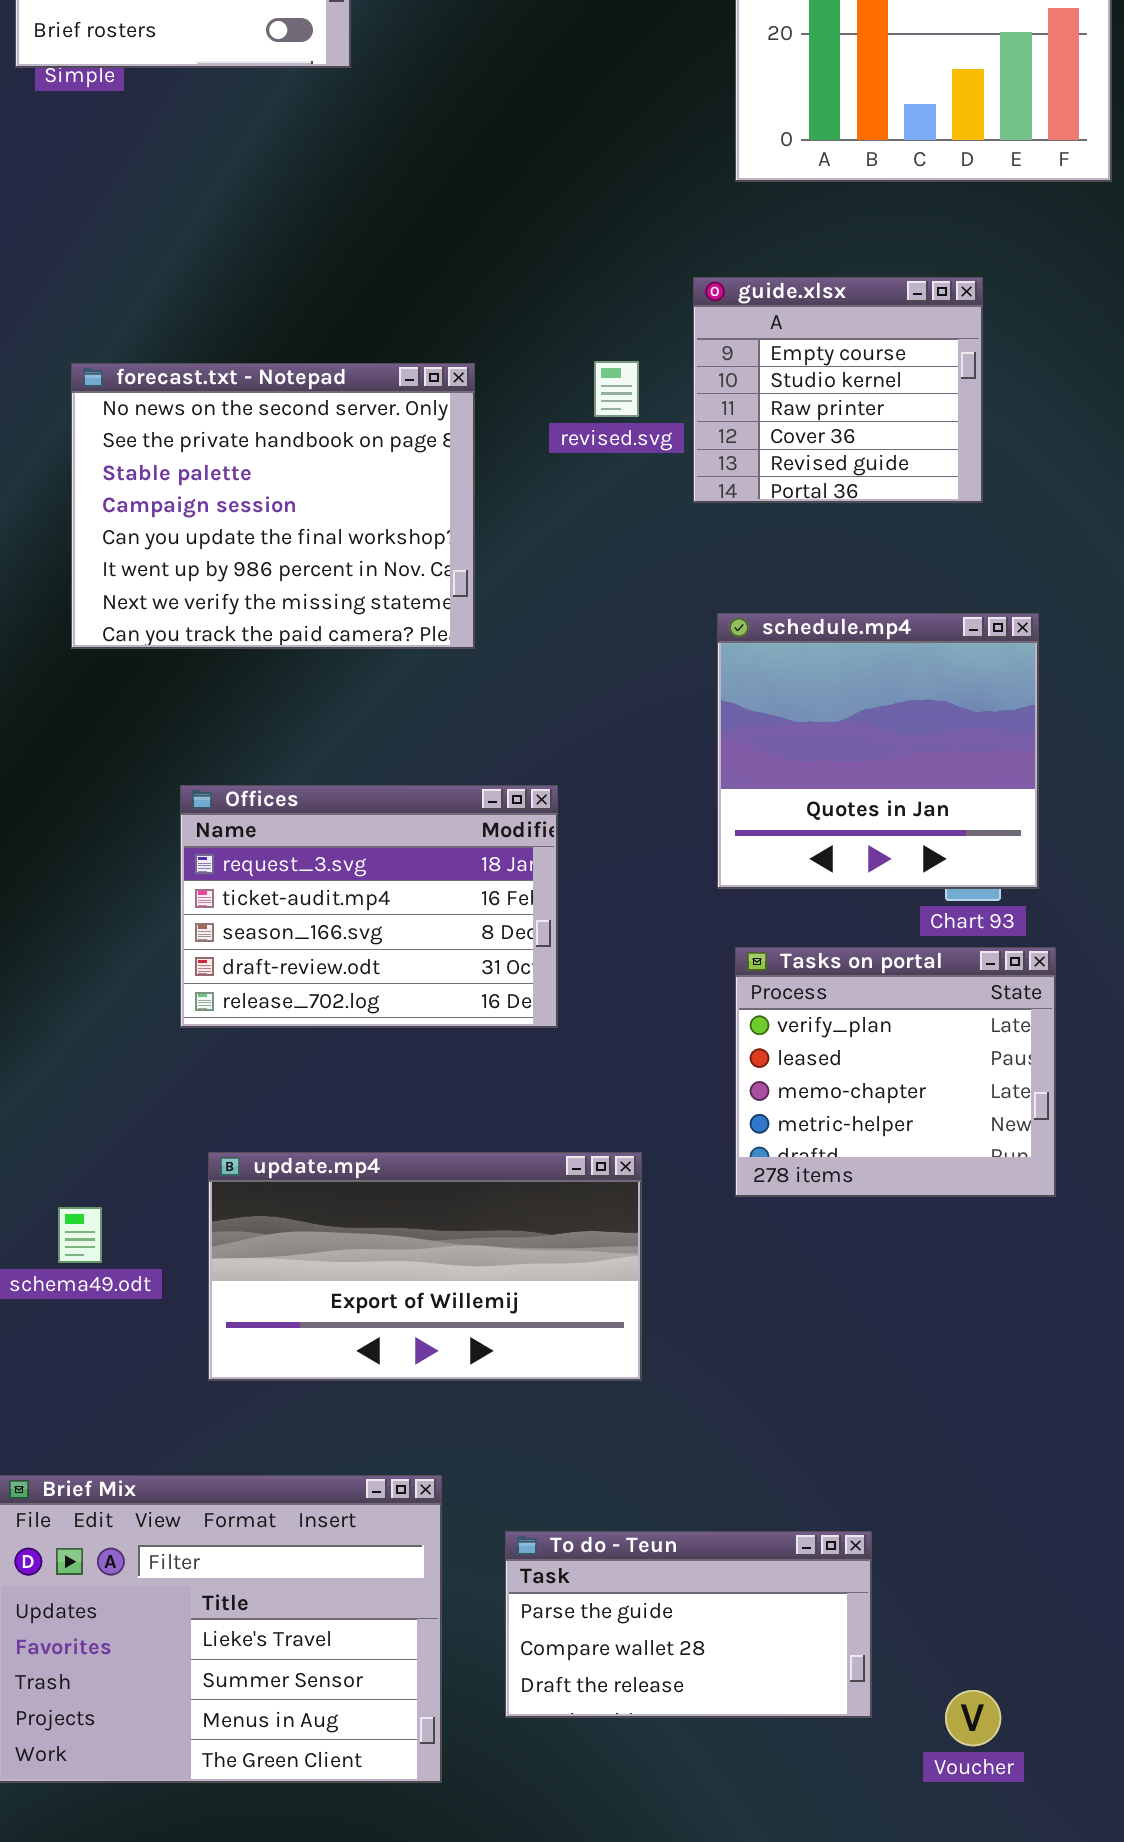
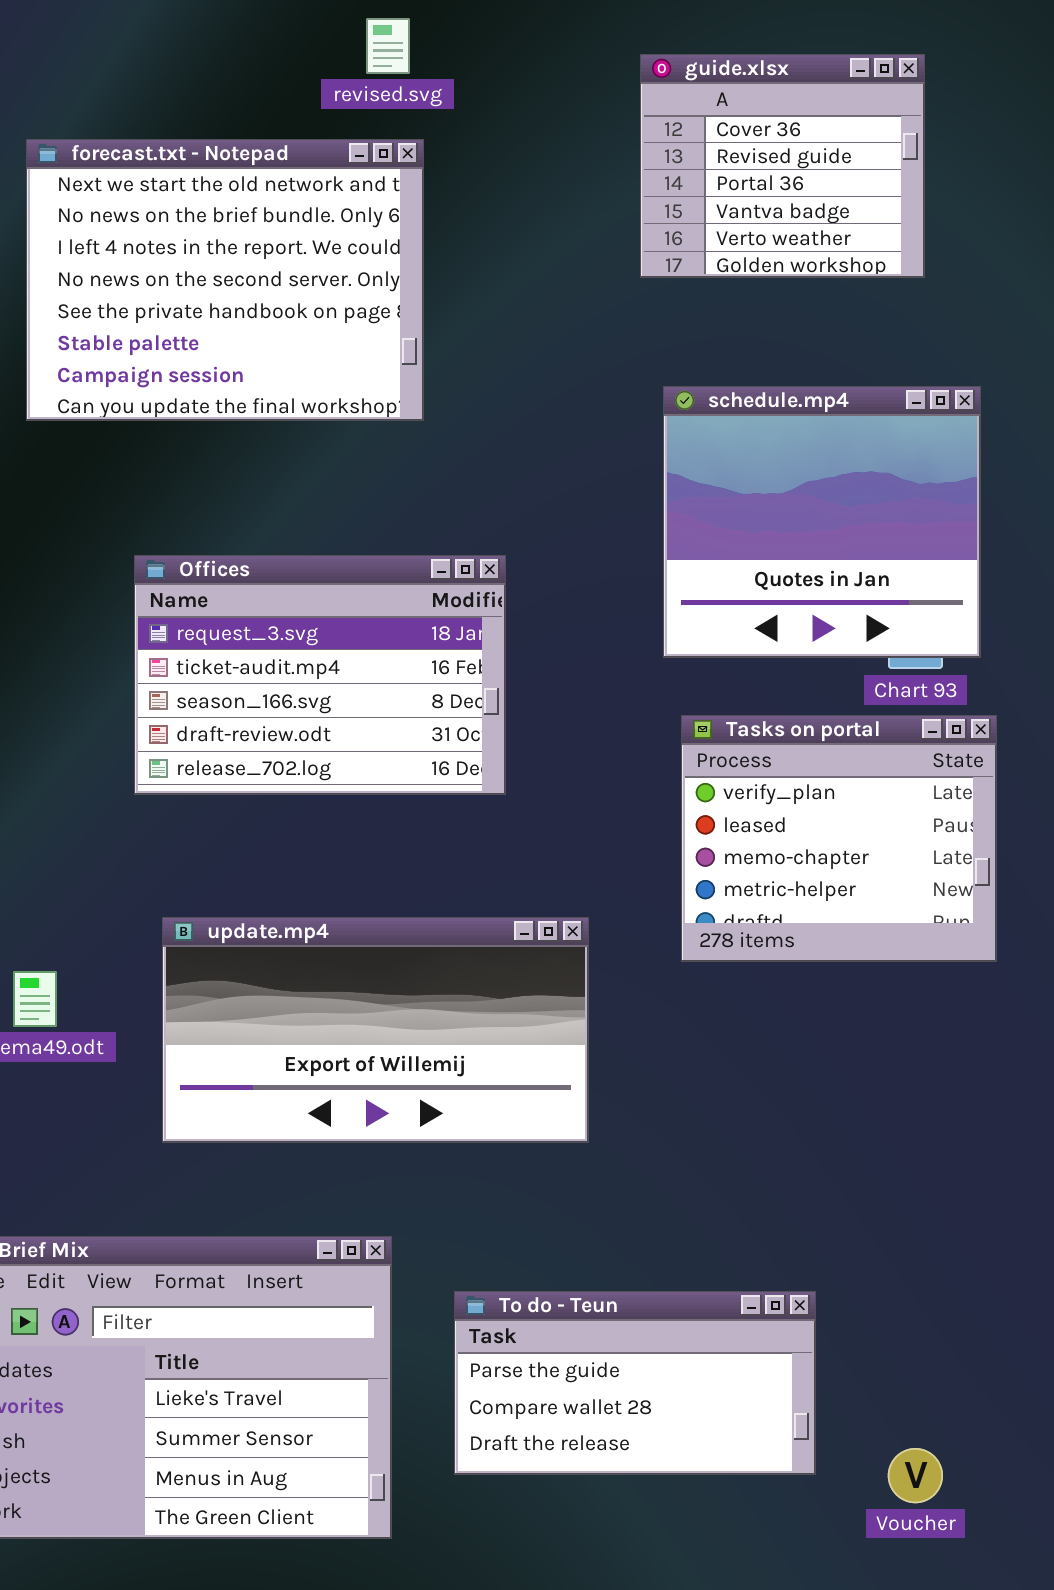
guide.xlsx: [693,277,983,503] -> [640,54,925,278], scrolled down 3 rows
revised.svg: [594,361,639,417] -> [366,18,410,74], moved
forecast.txt - Notepad: [71,363,475,649] -> [26,139,424,421], scrolled up 3 rows

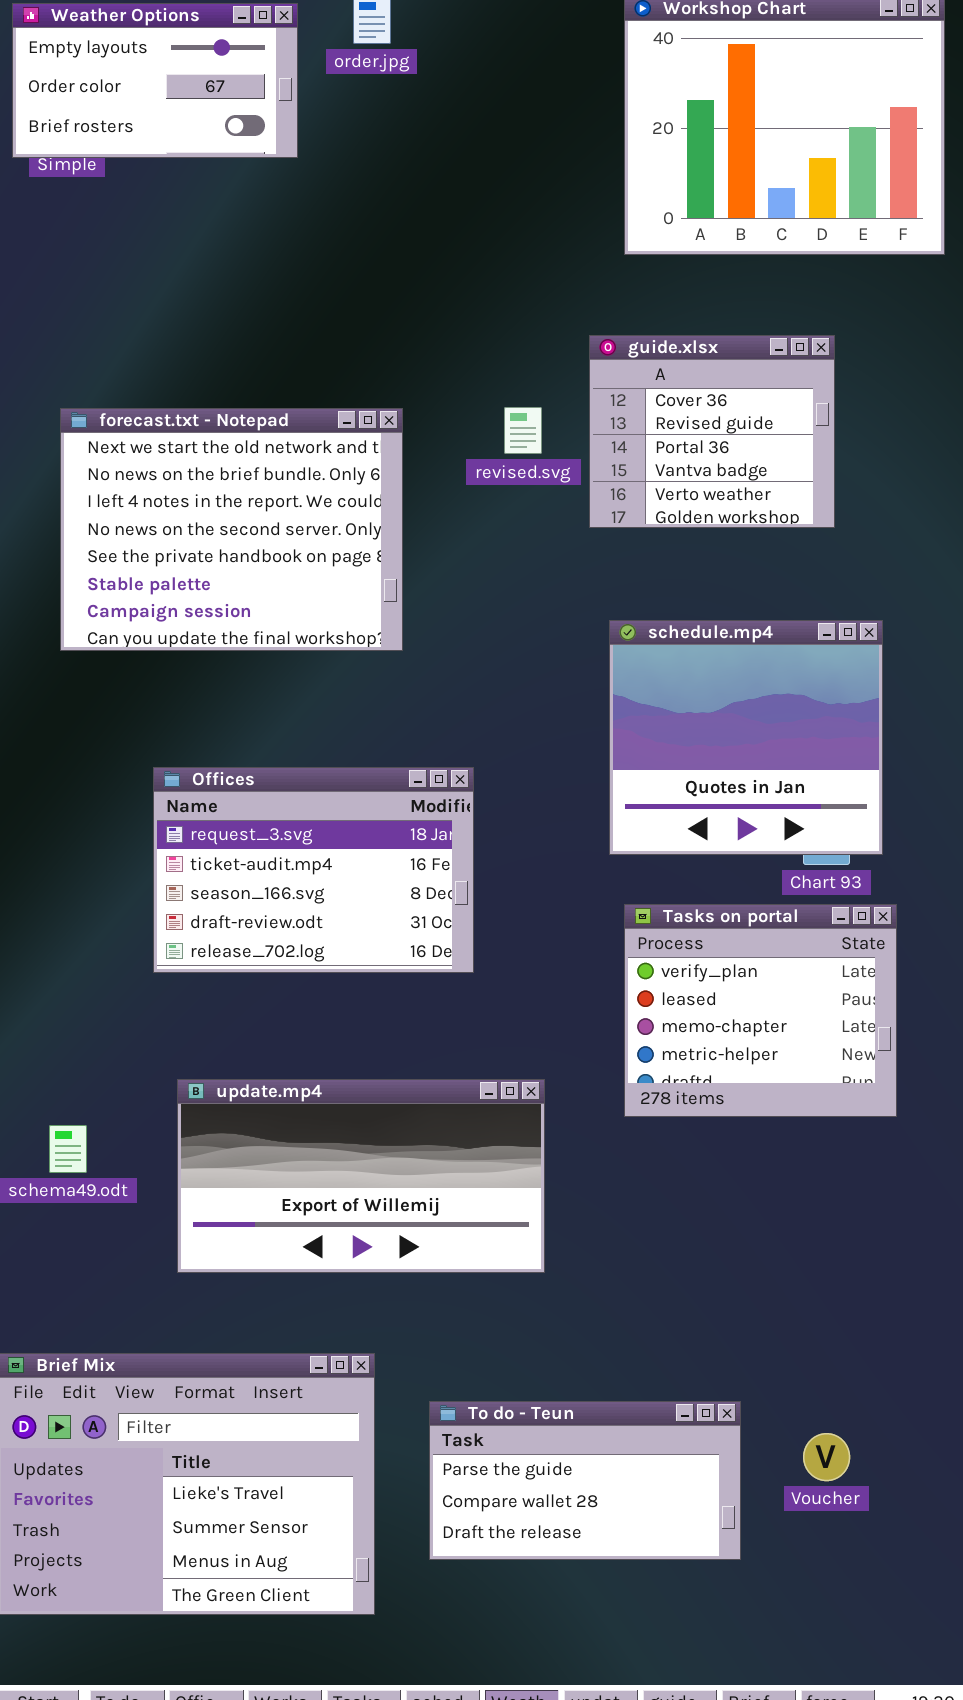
revised.svg: [366,18,410,74] -> [504,407,542,454], moved
Voucher: [888,1448,943,1503] -> [803,1433,850,1481], moved

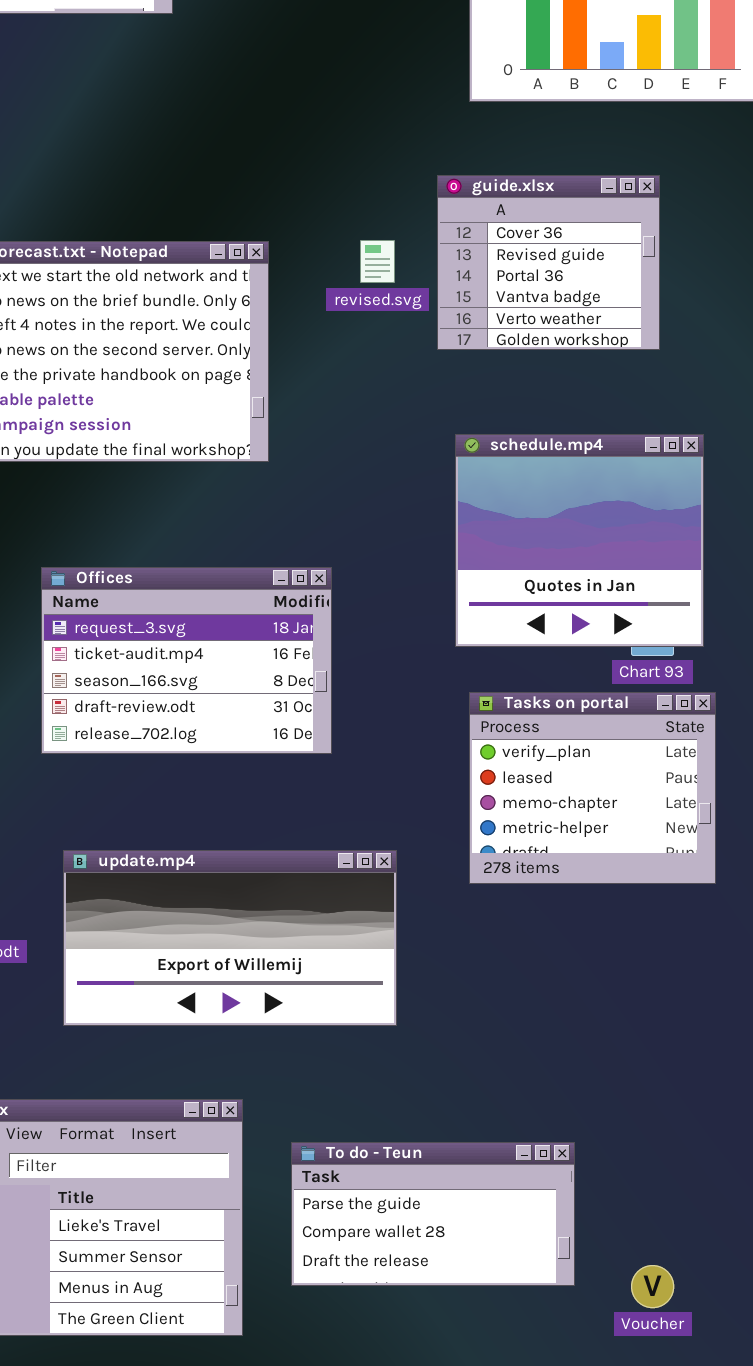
Voucher: [803,1433,850,1481] -> [631,1265,674,1308], moved

